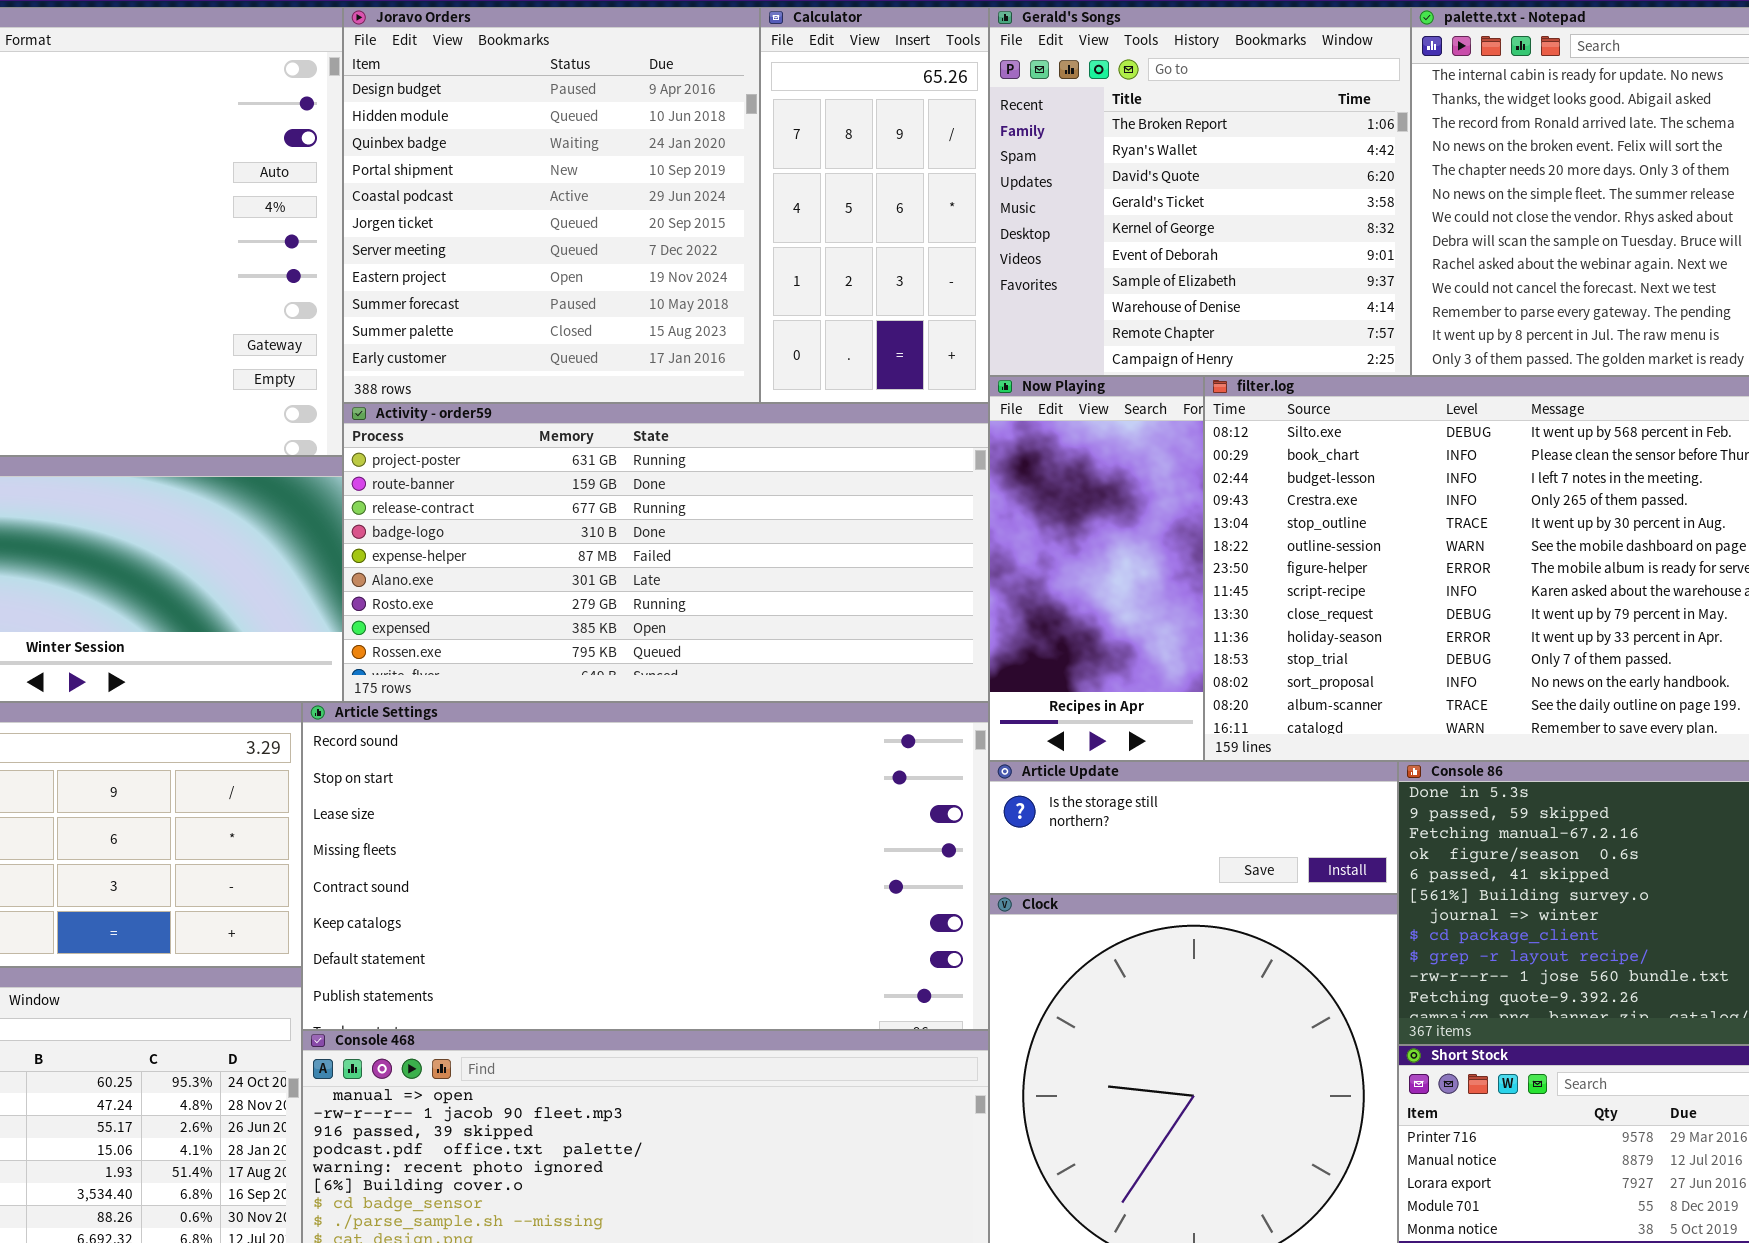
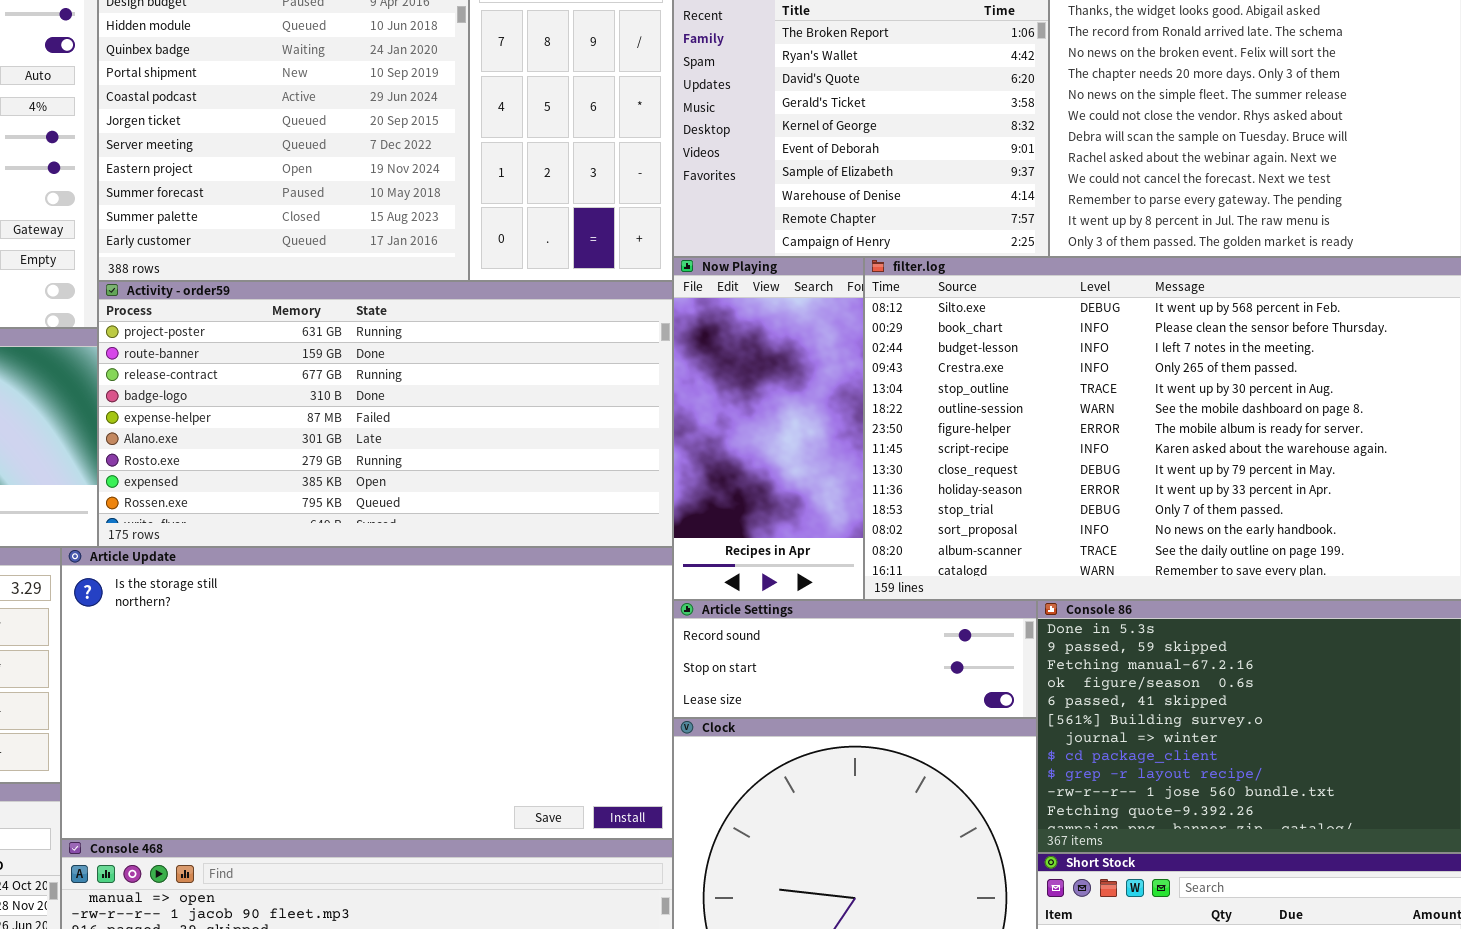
Article Settings: [302,702,989,1030] -> [673,600,1037,718], moved, resized
Article Update: [989,761,1398,894] -> [61,547,673,839], moved, resized

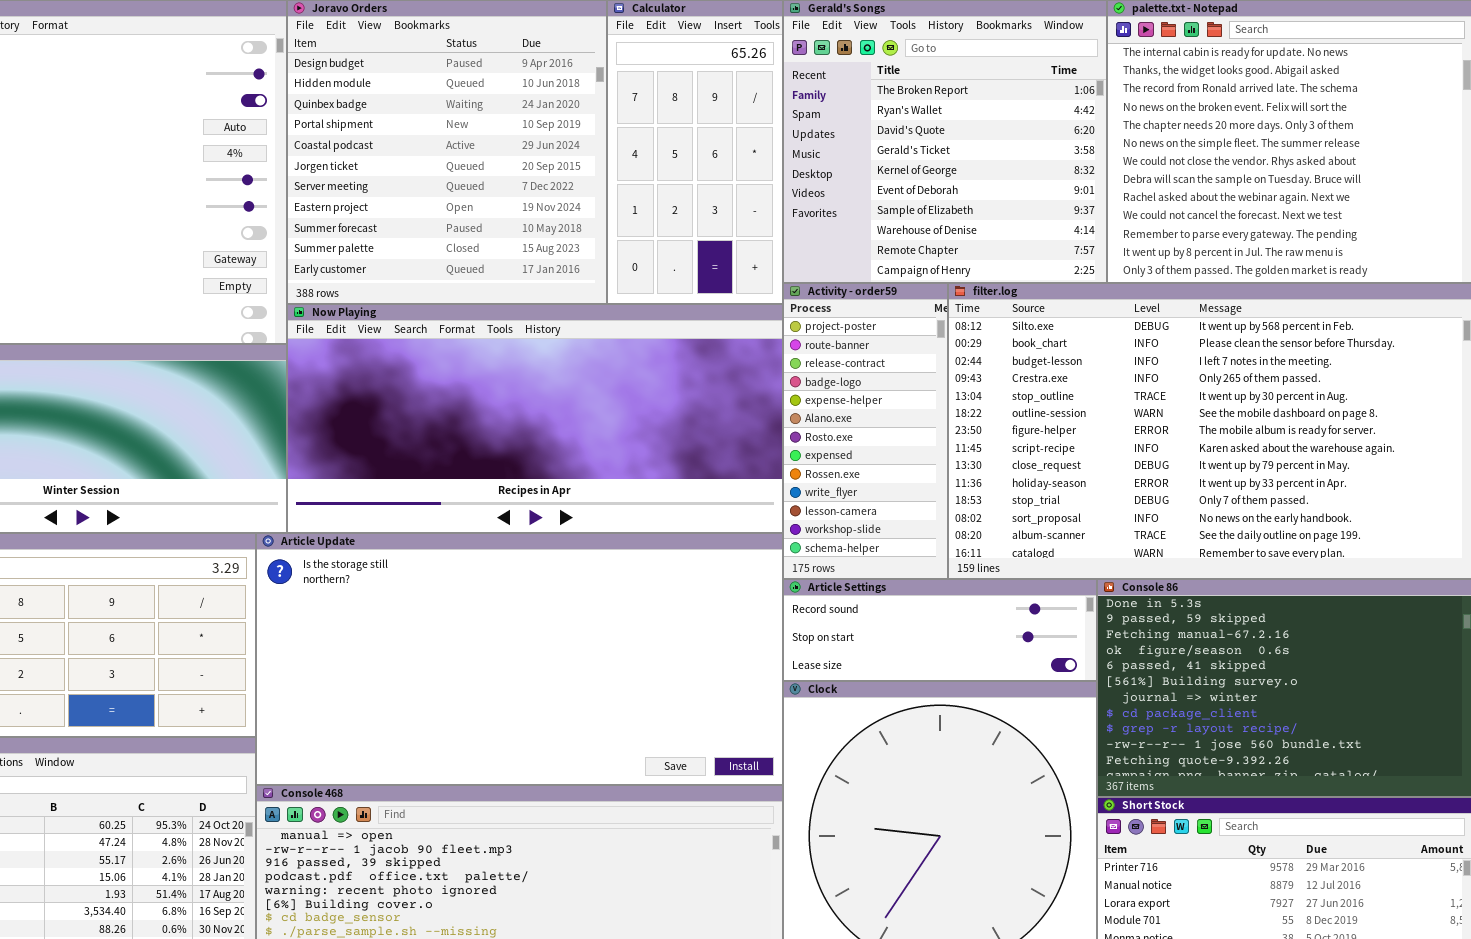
Now Playing: [673,257,864,600] -> [287,304,783,533], moved, resized
Activity - order59: [98,281,673,547] -> [783,283,948,579], moved, resized

